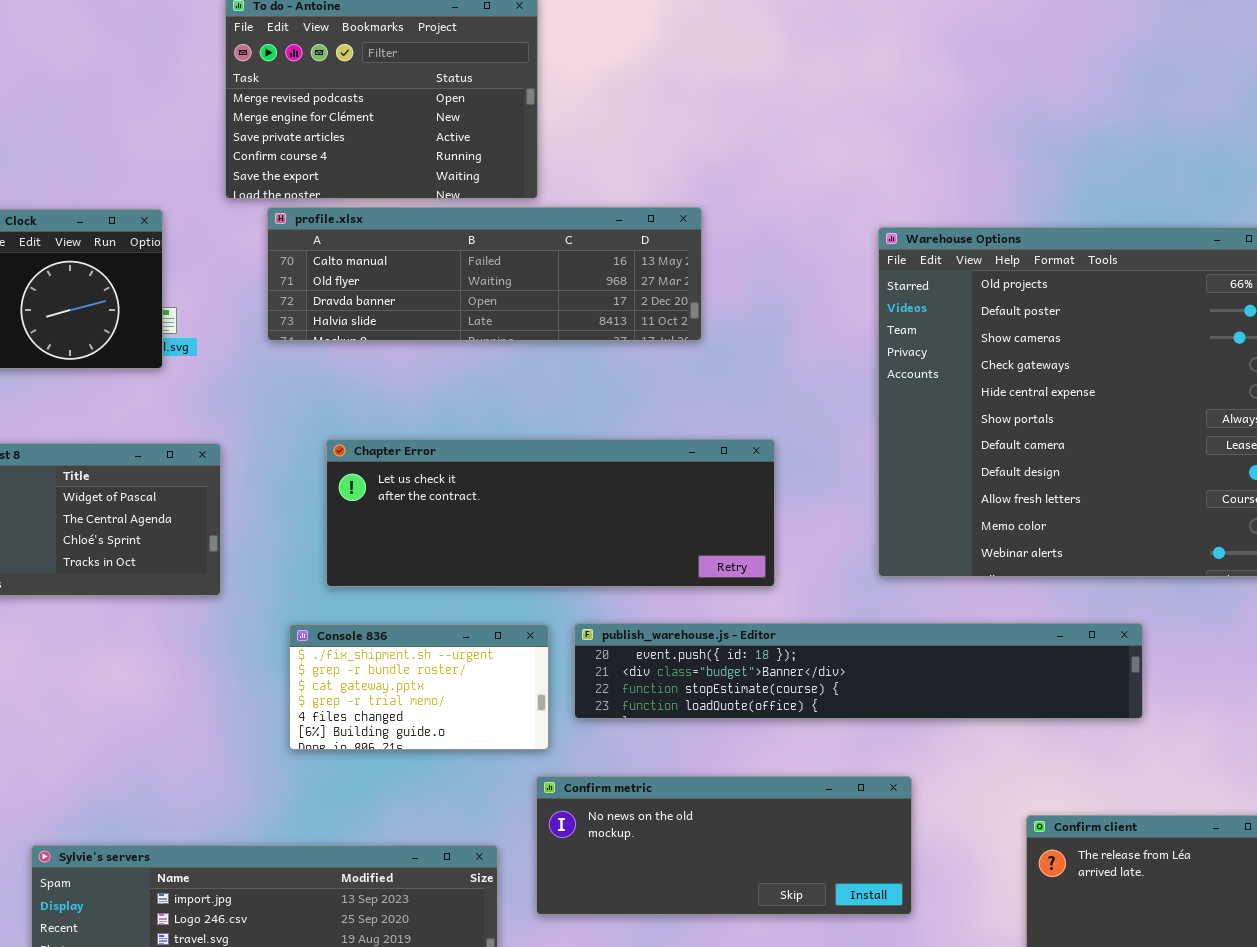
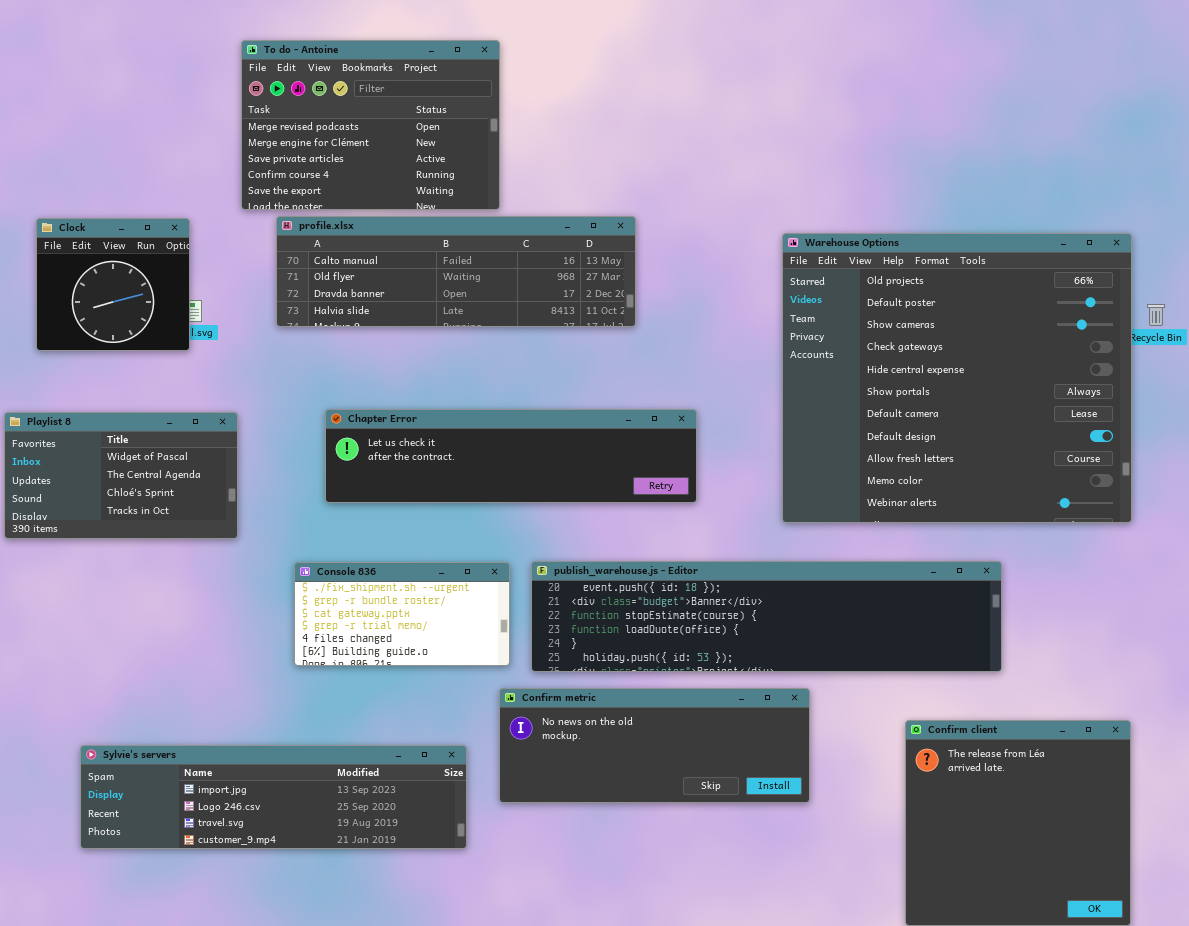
Chapter Error: [326,439,775,587] -> [325,409,697,503], resized
publish_warehouse.js - Editor: [574,623,1143,719] -> [531,561,1002,672], resized

